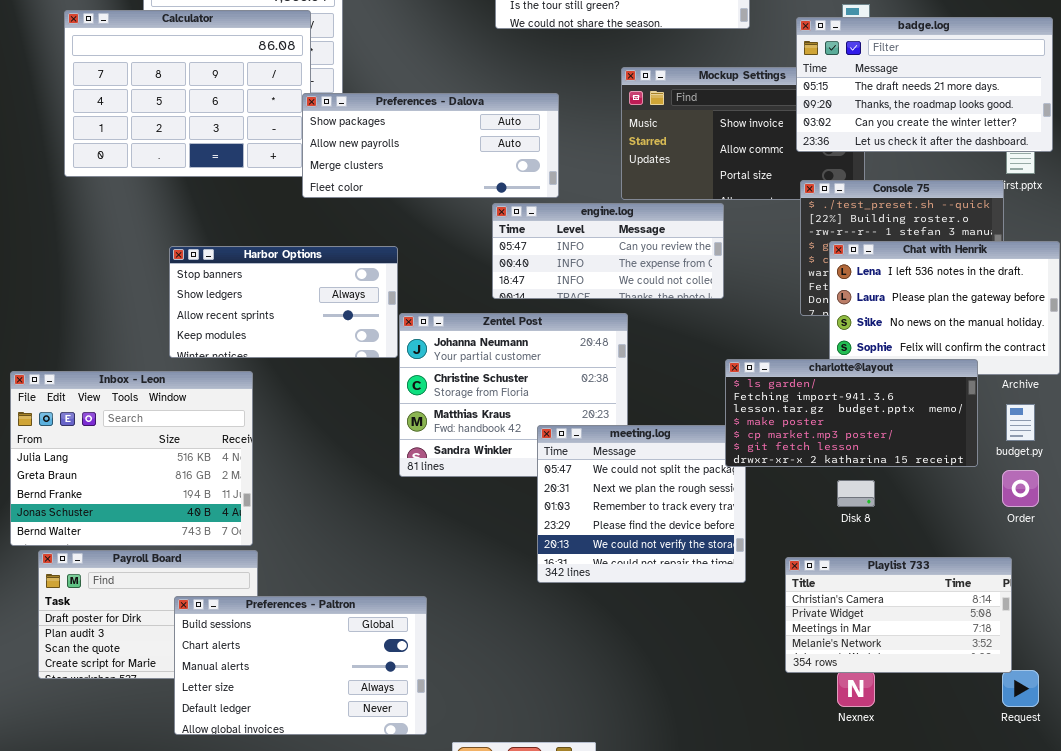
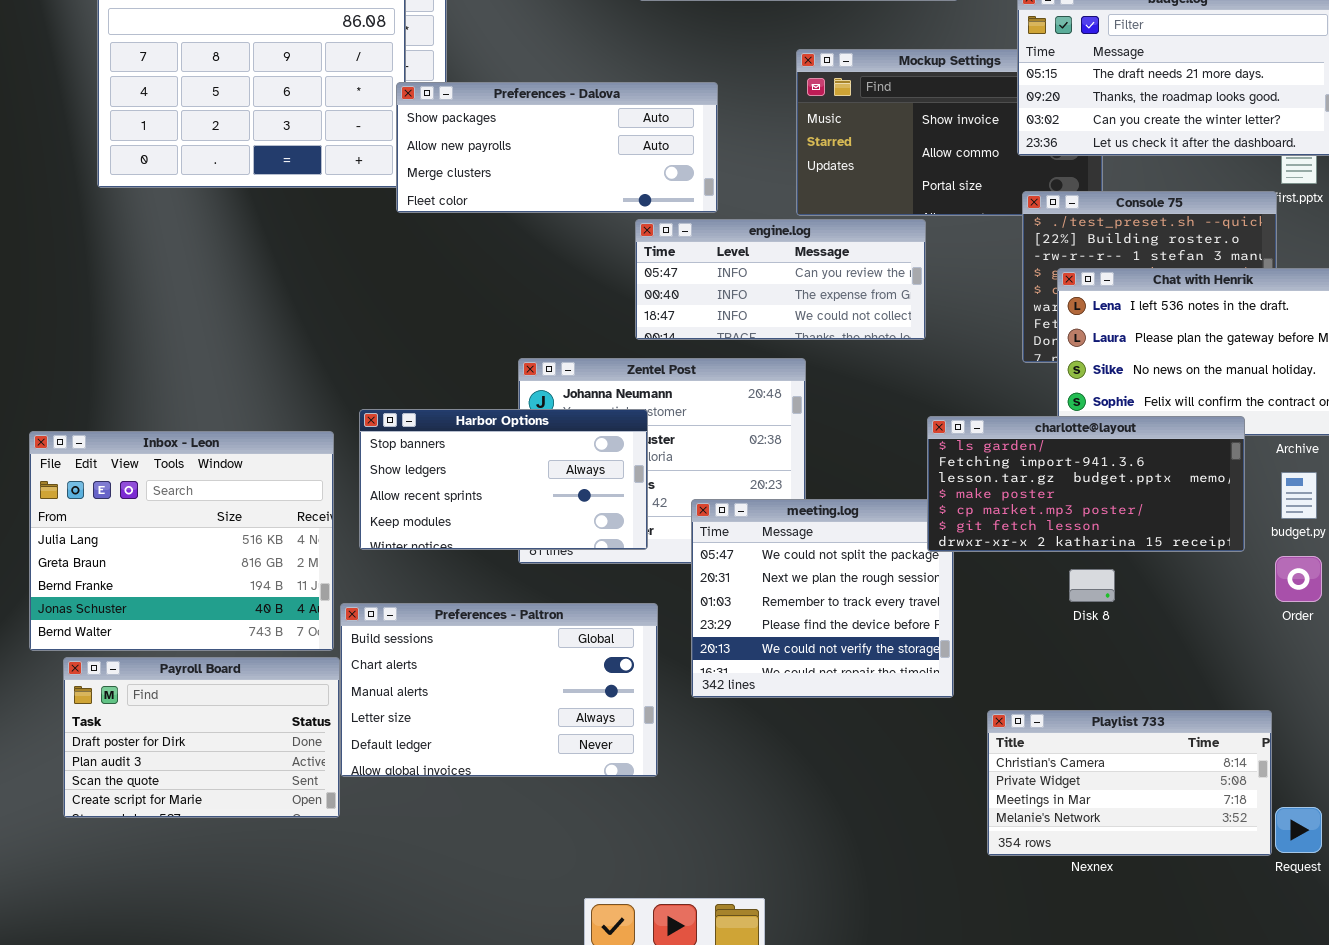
Harbor Options: [169,246,398,358] -> [359,409,648,550], moved
Playlist 733: [785,557,1012,673] -> [987,710,1272,856], moved
Preferences - Paltron: [174,596,427,735] -> [340,603,658,777], moved

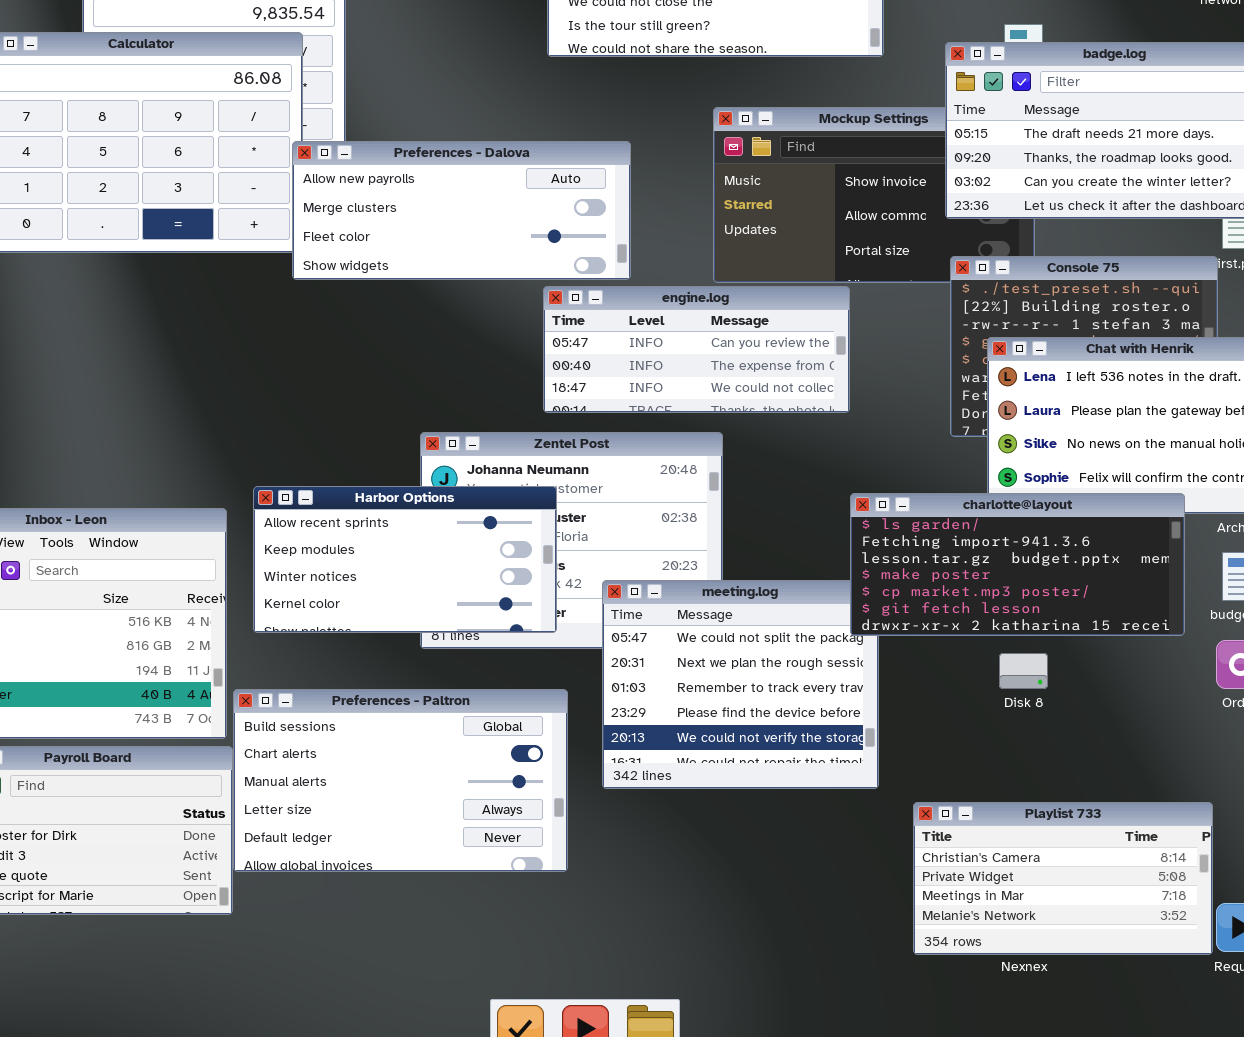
Preferences - Dalova: [396,82,718,213] -> [292,141,631,280], scrolled down 1 row
Harbor Options: [359,409,648,550] -> [253,486,557,633], scrolled down 2 rows

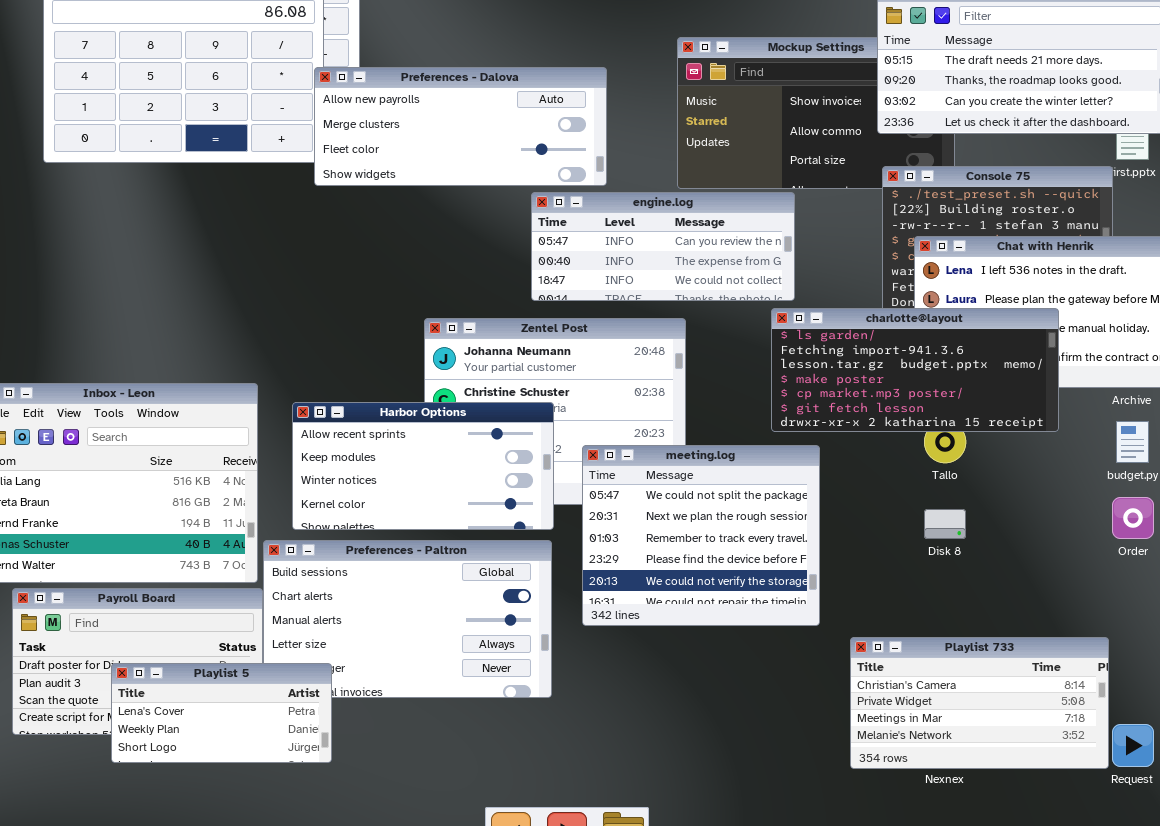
Harbor Options: [253,486,557,633] -> [292,402,554,530], moved
charlotte@layout: [850,493,1185,636] -> [771,308,1059,432], moved
Playlist 5: none -> [111,663,332,763], opened

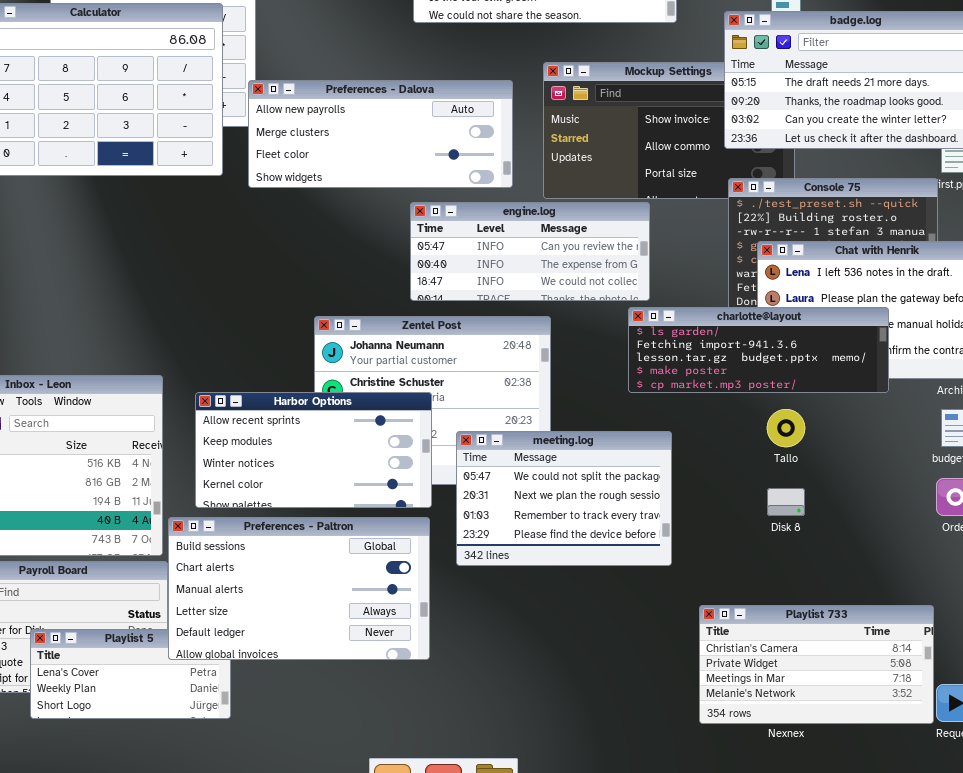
Preferences - Dalova: [314,67,607,186] -> [248,80,513,188], moved
charlotte@layout: [771,308,1059,432] -> [628,307,889,393], resized
meeting.log: [582,445,820,626] -> [456,431,672,566], resized
Preferences - Paltron: [263,540,552,698] -> [168,517,430,660], raised

